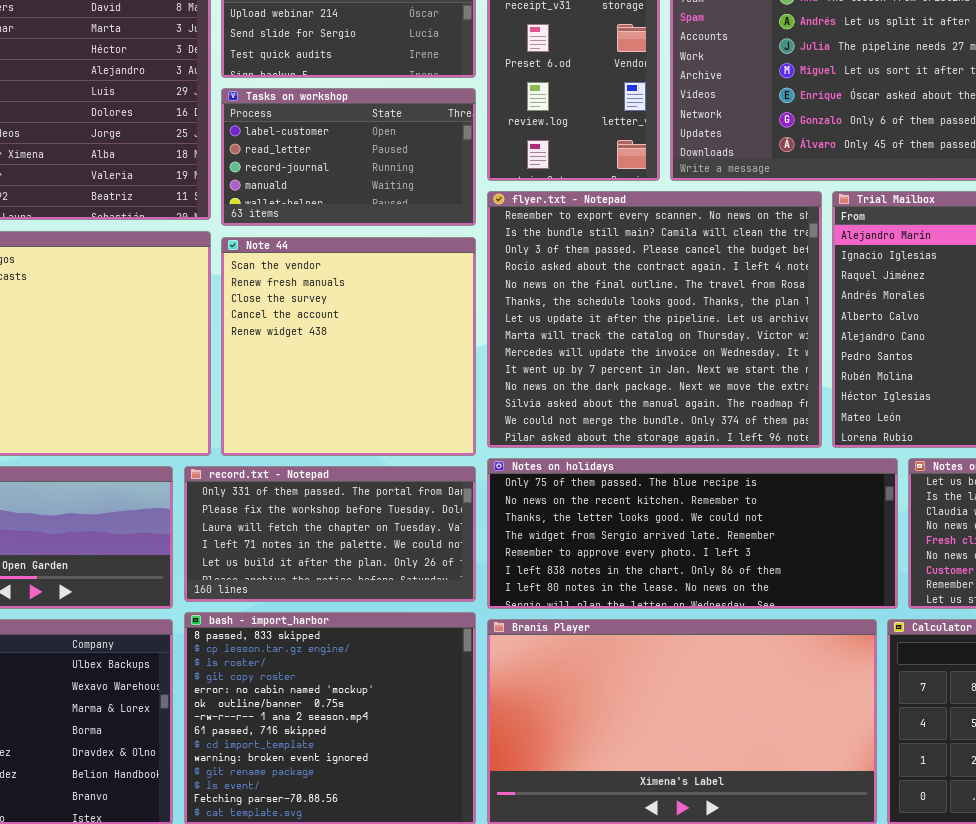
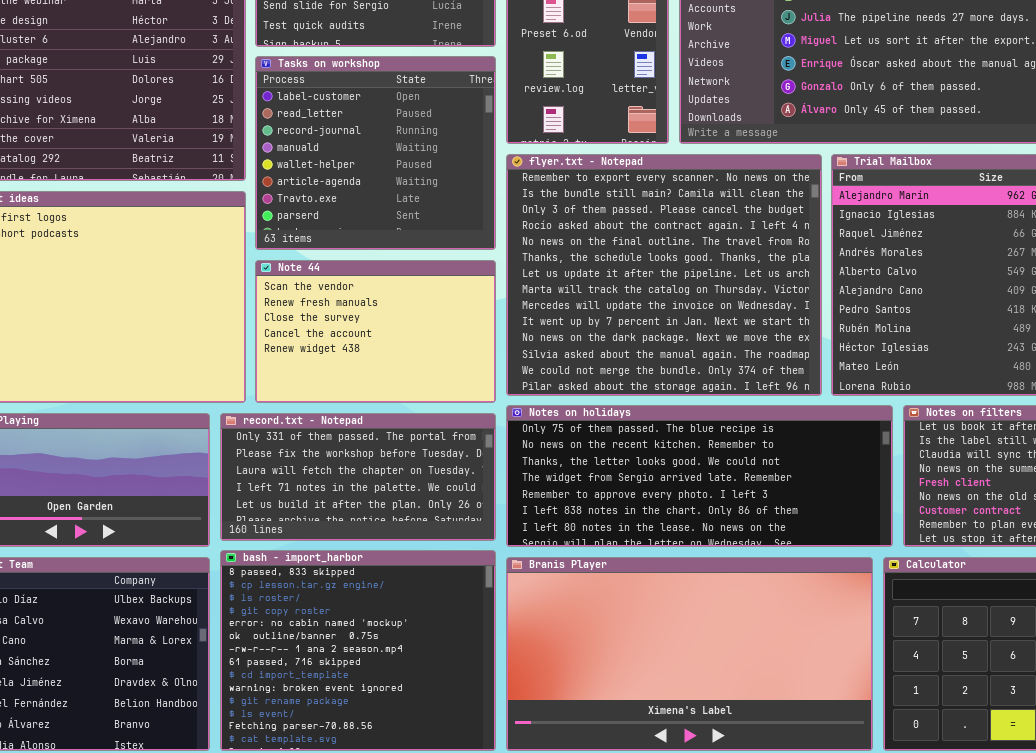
Tasks on workshop: [221,88,476,226] -> [255,56,496,250], resized
Note 44: [221,237,476,456] -> [255,260,496,403], resized

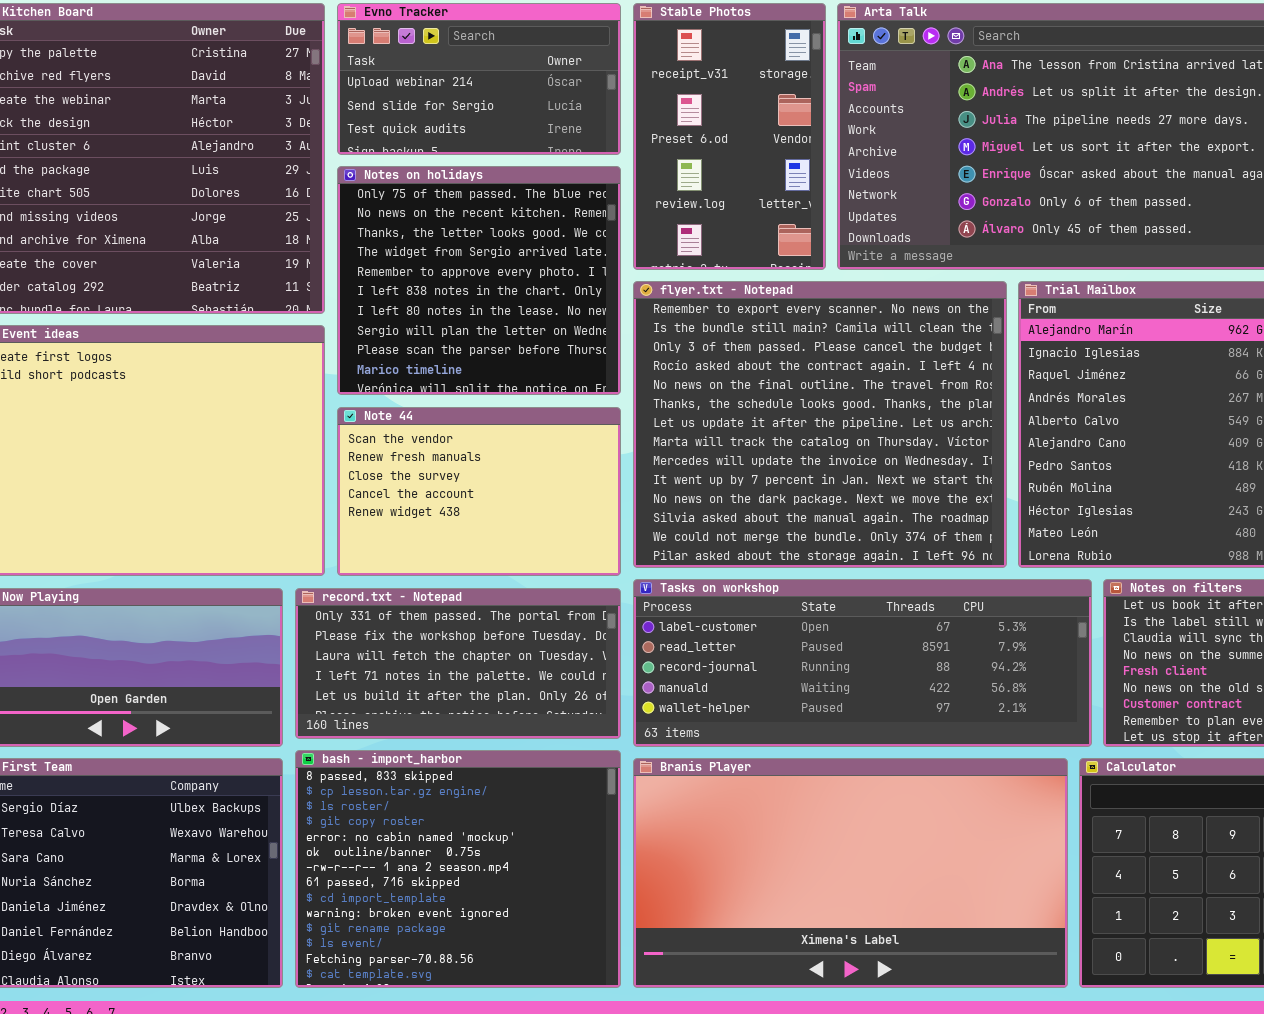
Tasks on workshop: [255,56,496,250] -> [633,579,1092,747], moved, resized
Notes on holidays: [506,405,893,547] -> [337,166,621,395], moved, resized

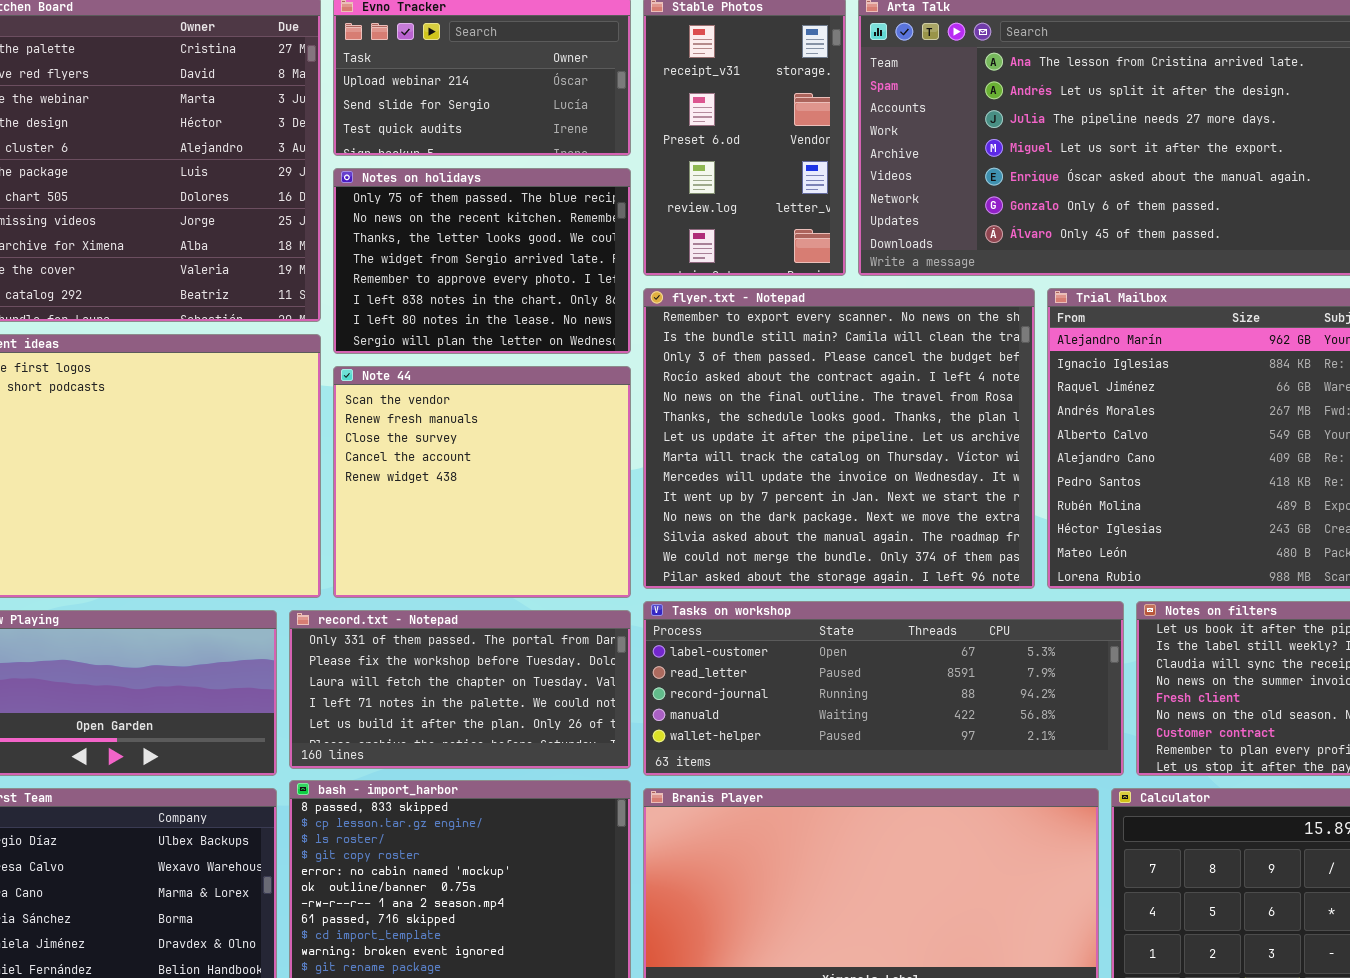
Notes on holidays: [337,166,621,395] -> [333,168,631,354], resized
Note 44: [337,407,621,576] -> [333,366,631,598], resized

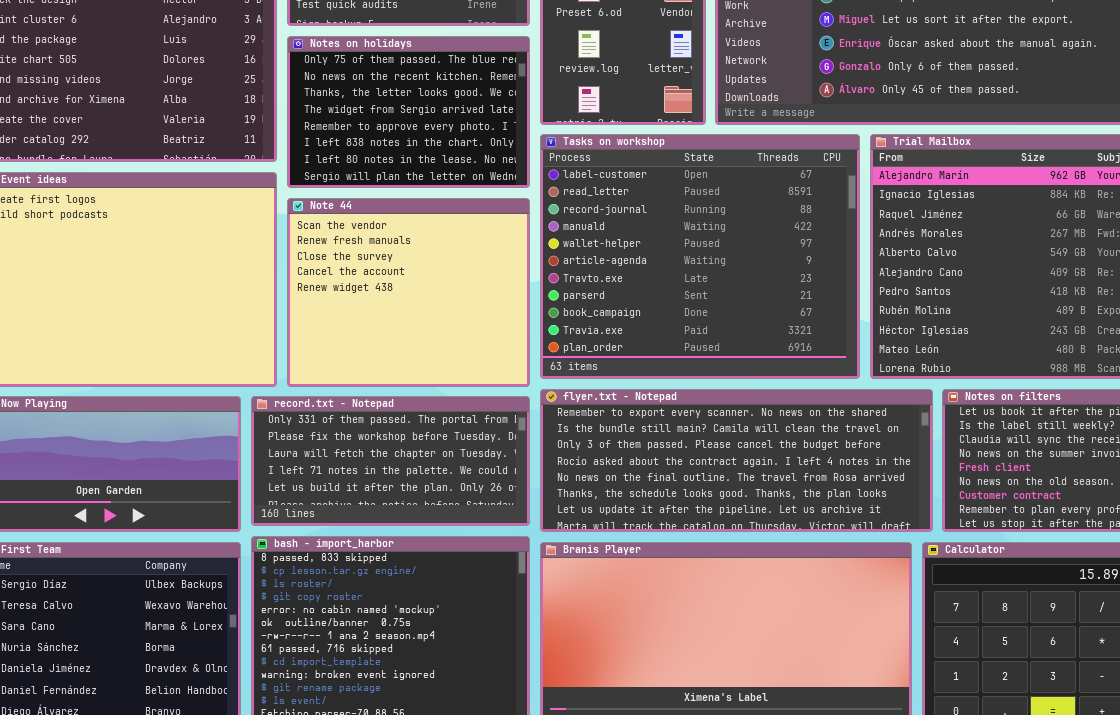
flyer.txt - Notepad: [643,288,1035,589] -> [540,389,933,532], moved, resized
Tasks on workshop: [643,601,1124,776] -> [540,134,860,379], moved, resized

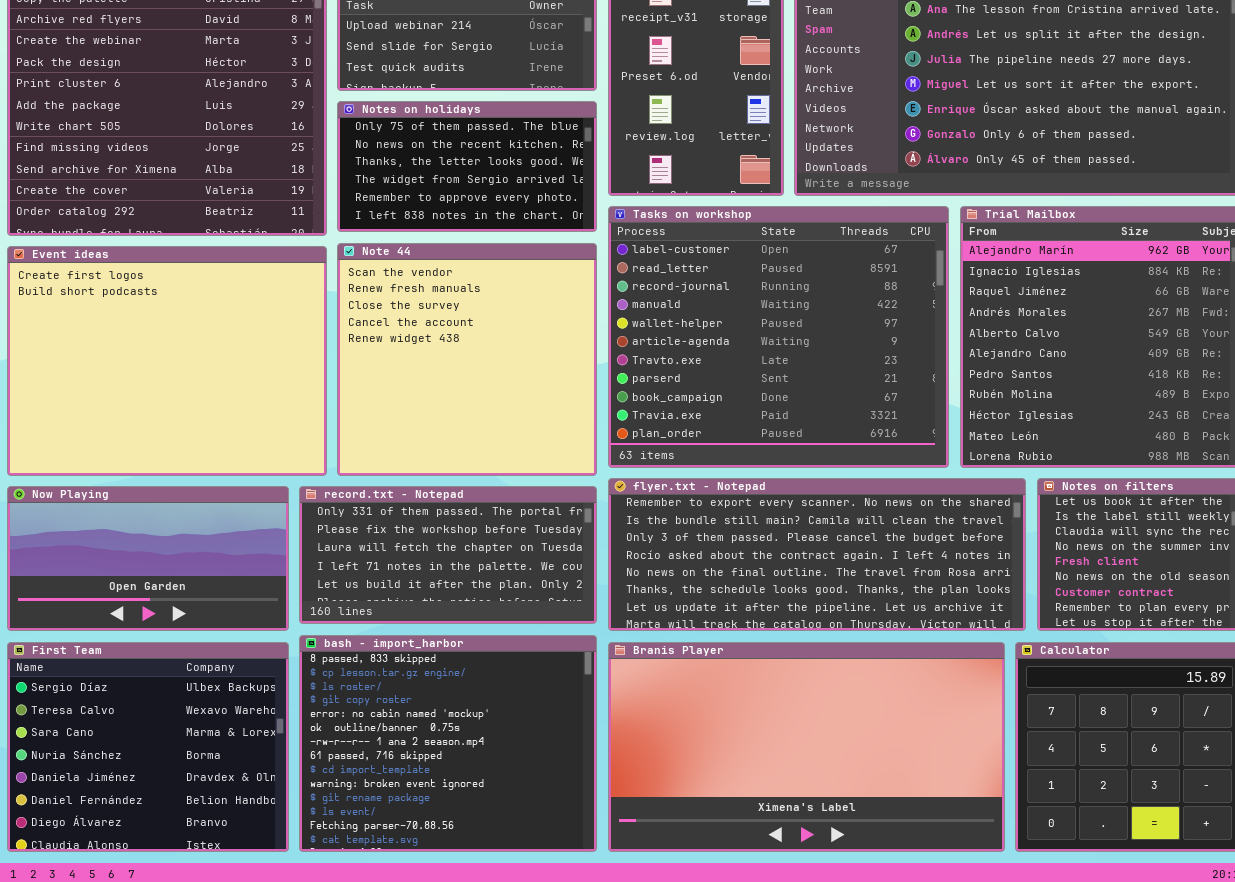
Notes on holidays: [287,36,530,188] -> [337,101,597,232], resized
Note 44: [287,198,530,387] -> [337,243,597,476], resized

